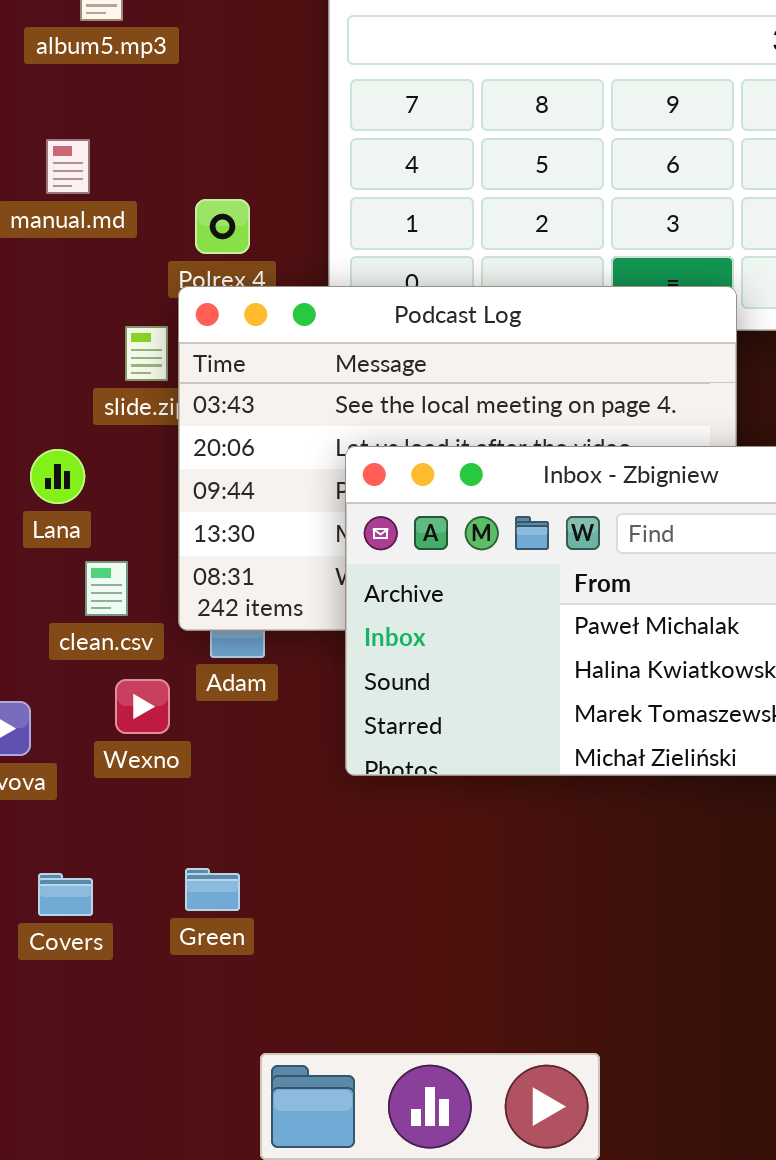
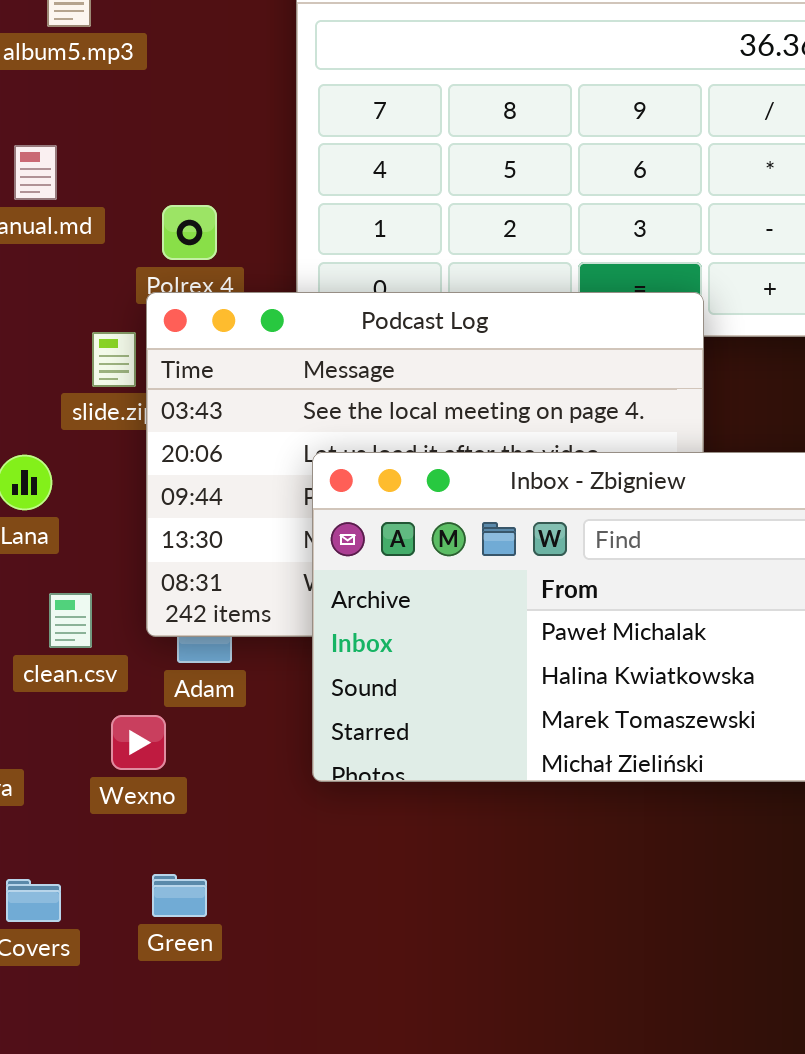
clean.csv: [85,561,128,616] -> [49,593,92,648], moved
Wexno: [115,679,170,734] -> [111,715,166,770], moved

